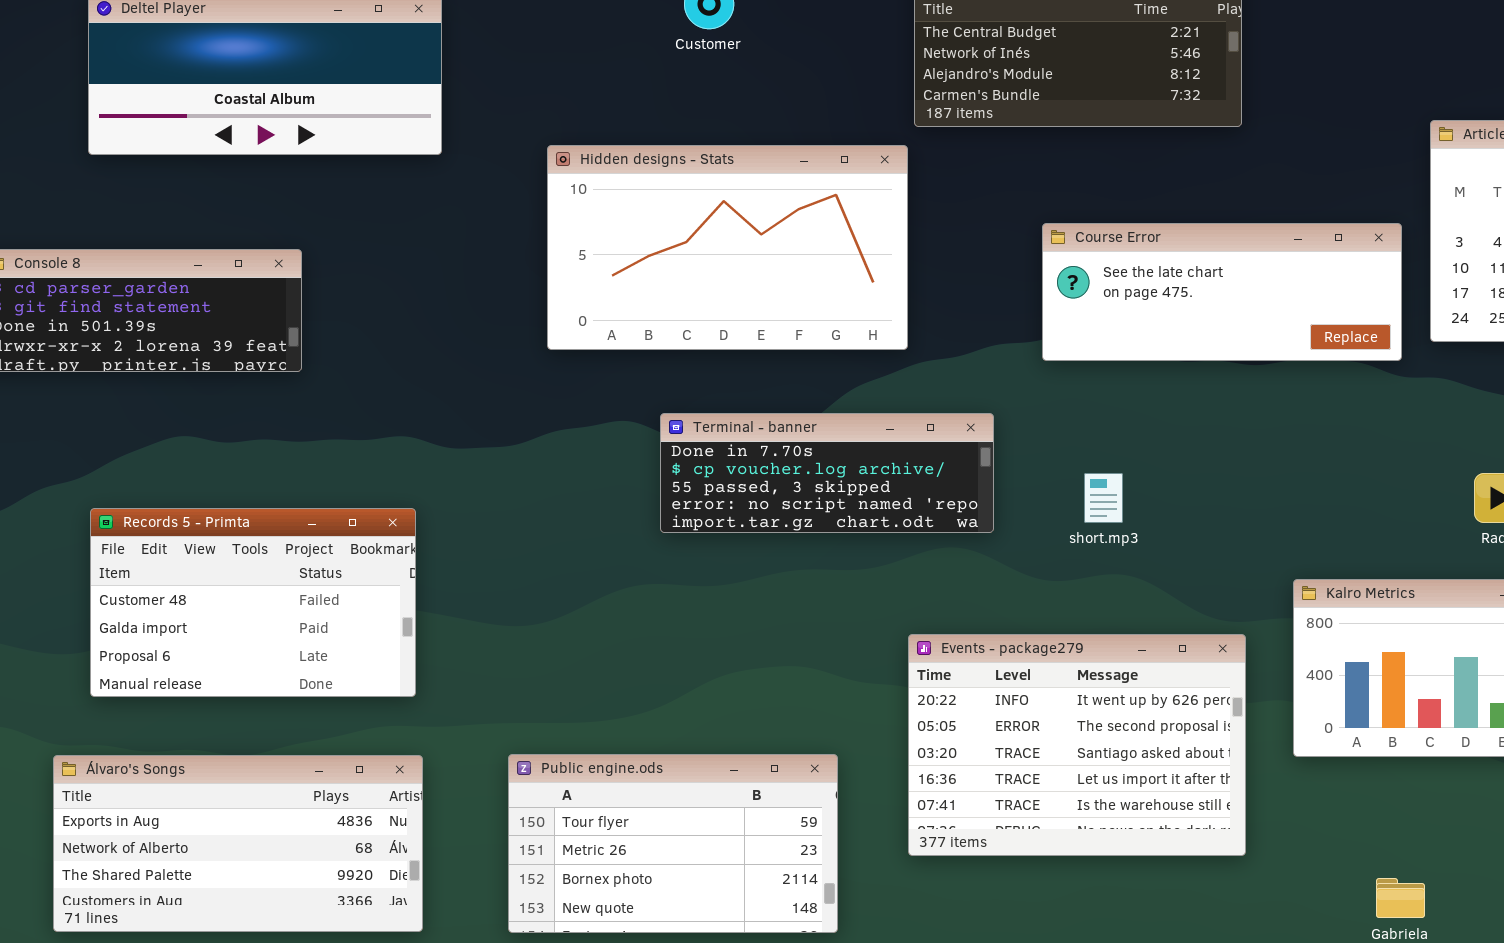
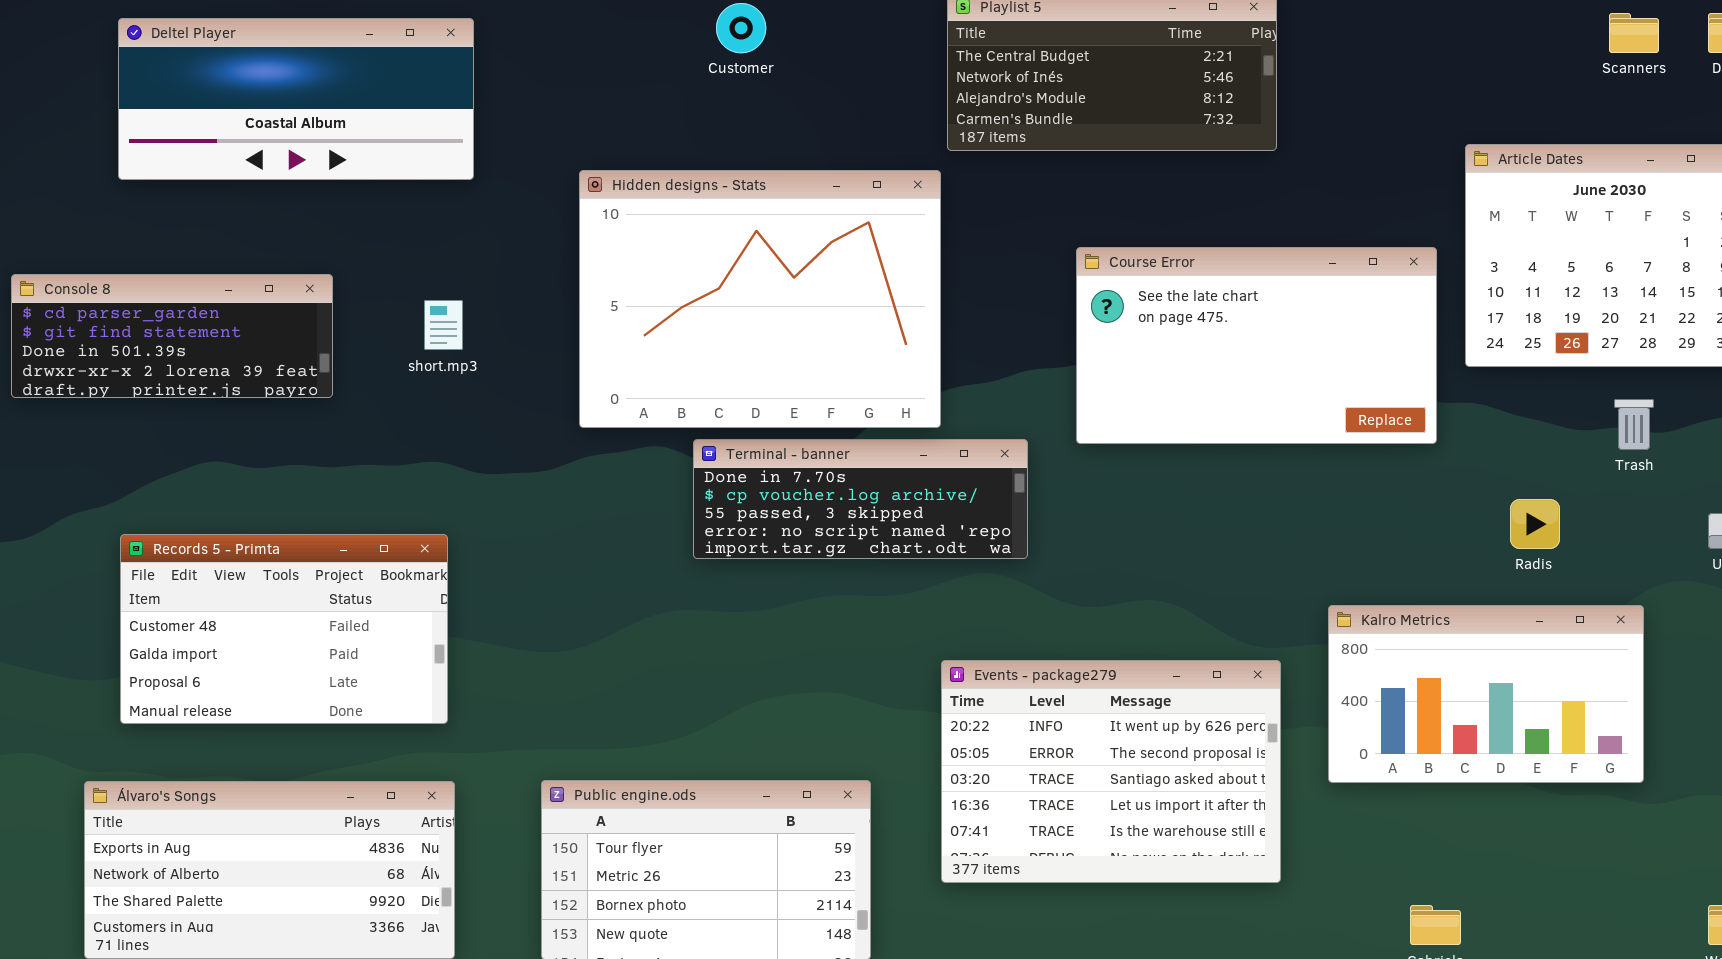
Hidden designs - Stats: [547,145,908,350] -> [579,170,941,428], resized
Course Error: [1042,223,1402,361] -> [1076,247,1437,444], resized
short.mp3: [1084,473,1123,523] -> [424,300,463,350], moved

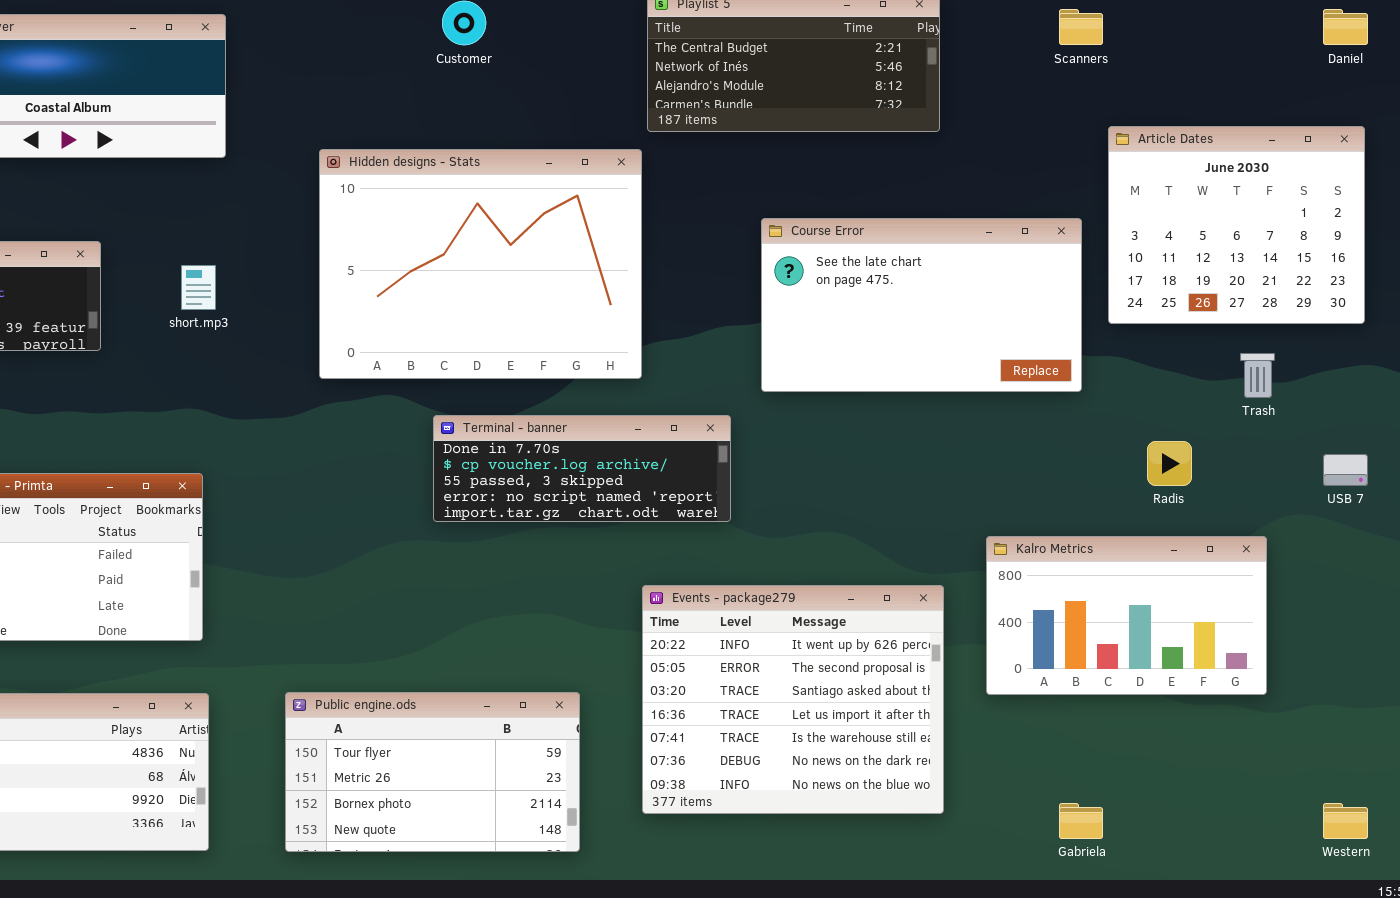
Scanners: [1609,13,1659,53] -> [1059,9,1103,45], moved
Terminal - banner: [693,439,1028,559] -> [433,415,731,522], moved
Events - package279: [941,660,1281,883] -> [642,585,944,814], resized

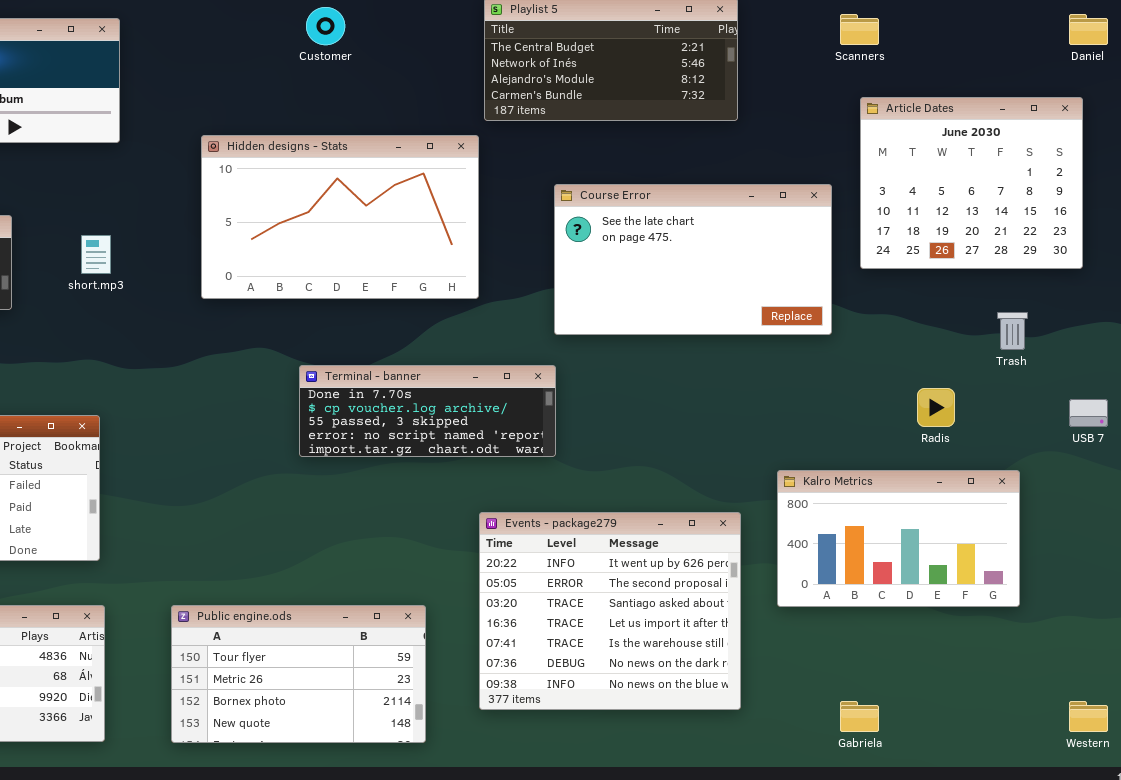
Article Dates: [1108,126,1365,324] -> [860,97,1083,269], moved
Hidden designs - Stats: [319,149,642,379] -> [201,135,479,299], resized
Course Error: [761,218,1082,392] -> [554,184,832,335], moved

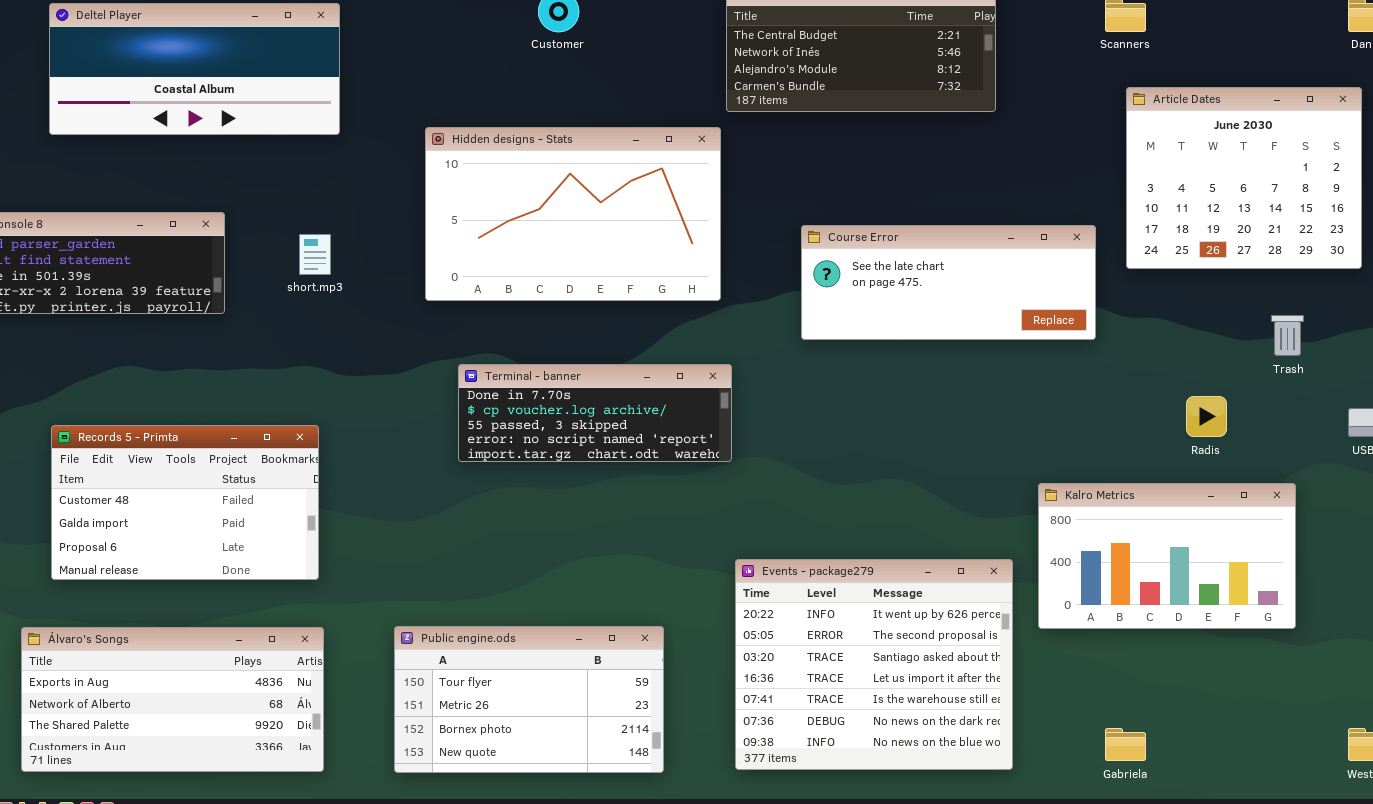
Course Error: [554,184,832,335] -> [801,225,1096,340], resized
Terminal - banner: [299,365,556,457] -> [458,364,732,462], moved
Events - package279: [479,512,741,710] -> [735,559,1013,770], moved

